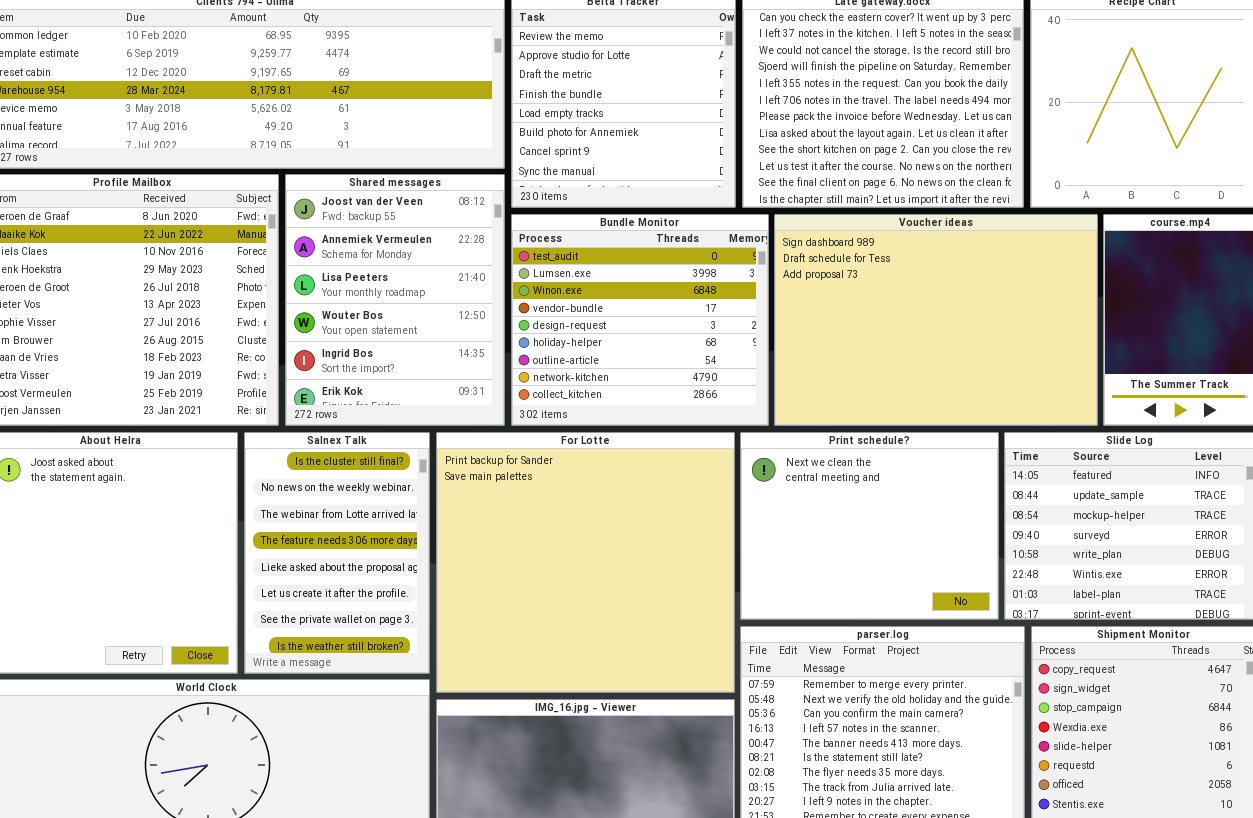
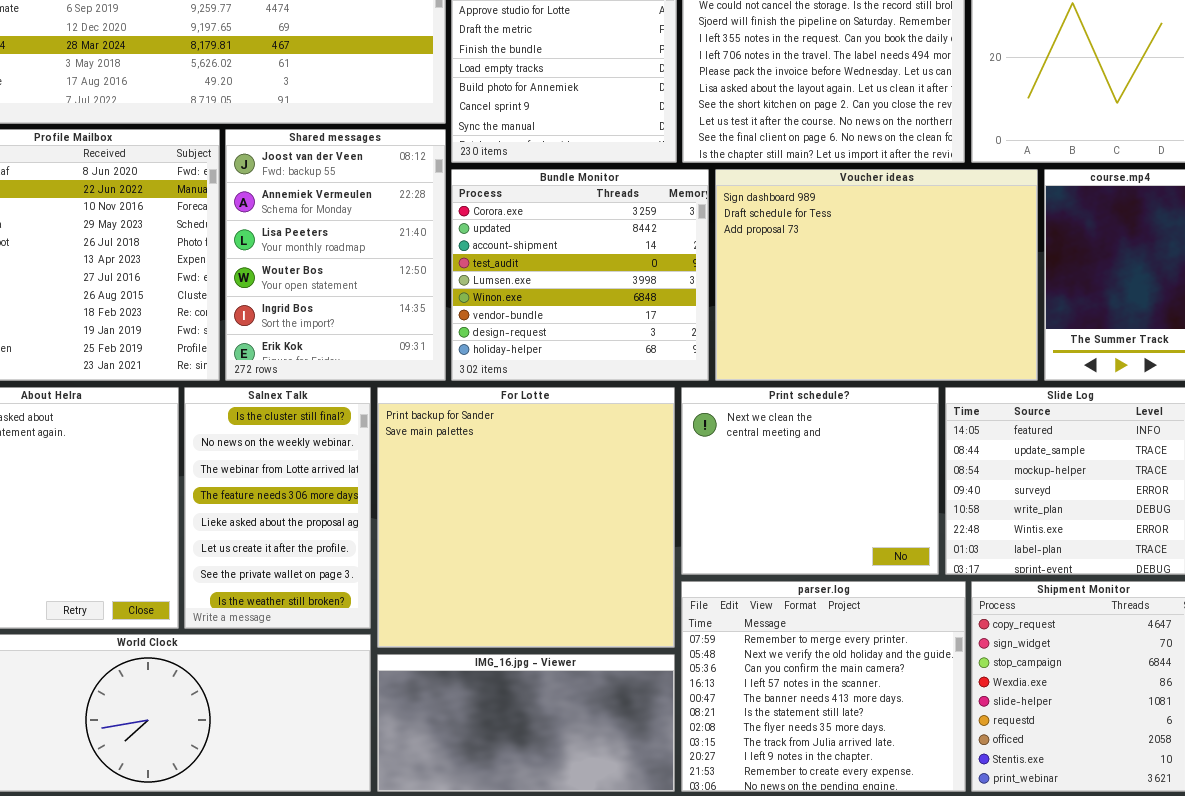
Bundle Monitor: [511,214,769,426] -> [451,169,709,381], scrolled up 3 rows

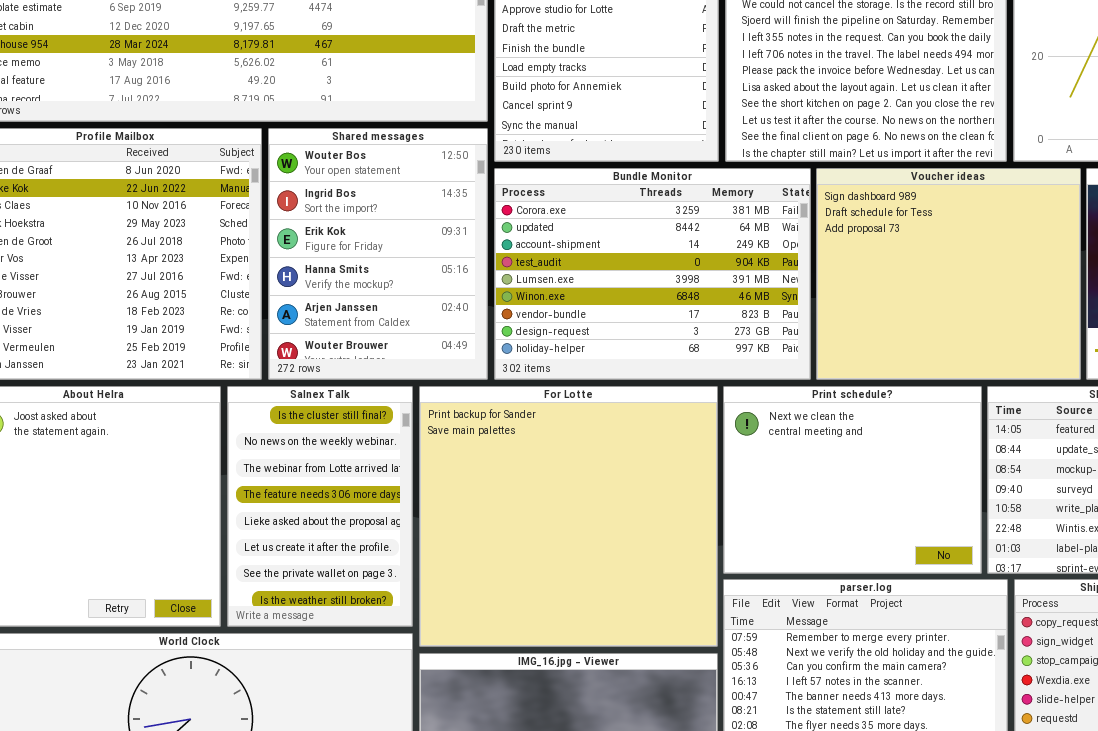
Shared messages: [225,129,446,381] -> [268,128,488,380], scrolled down 3 rows
Bundle Monitor: [451,169,709,381] -> [494,168,811,380], resized
Voucher ideas: [715,169,1038,381] -> [816,168,1081,380], resized

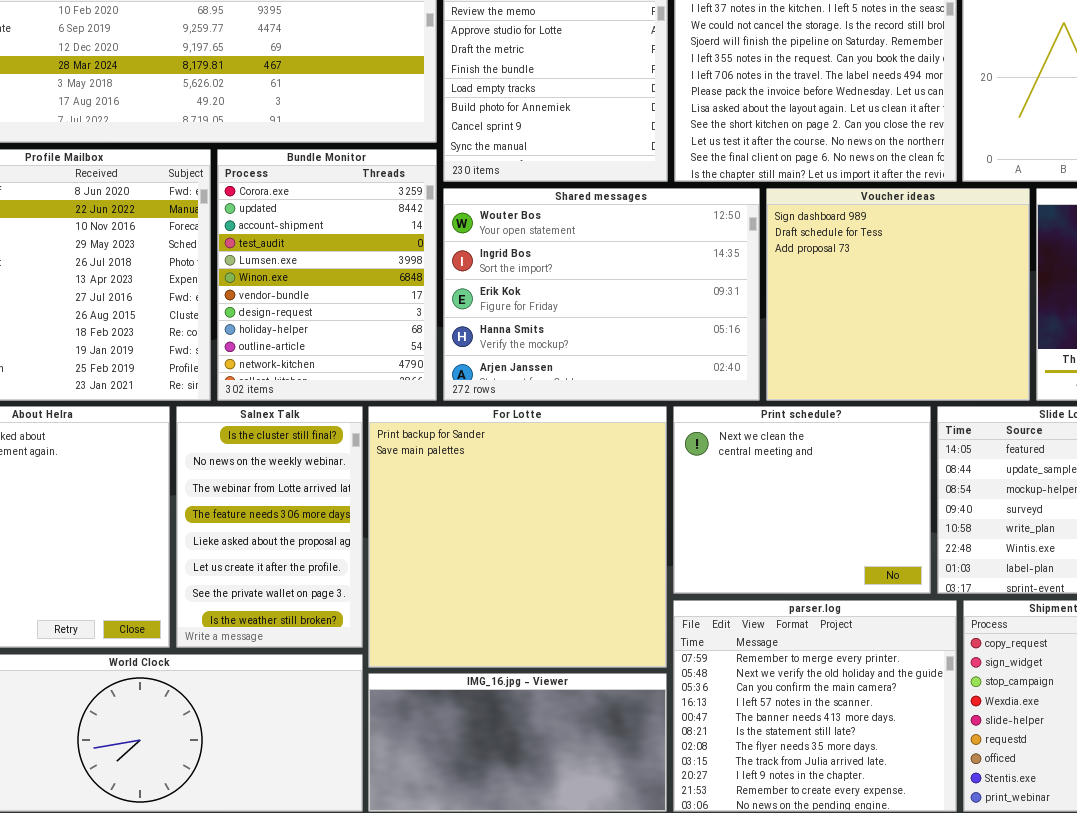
Shared messages: [268,128,488,380] -> [443,188,760,401], moved, resized
Bundle Monitor: [494,168,811,380] -> [217,149,437,401], moved, resized

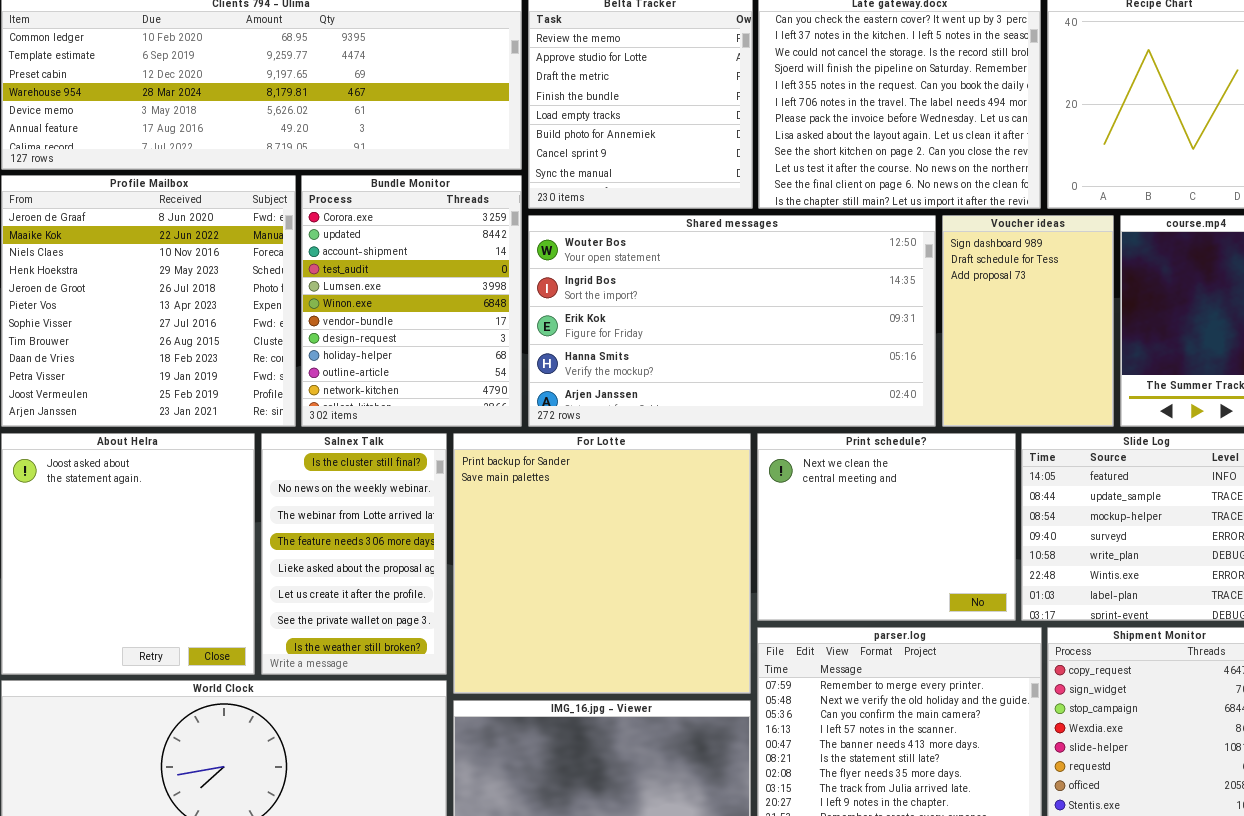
Shared messages: [443,188,760,401] -> [528,215,936,427], resized
Voucher ideas: [766,188,1030,401] -> [942,215,1114,427], resized

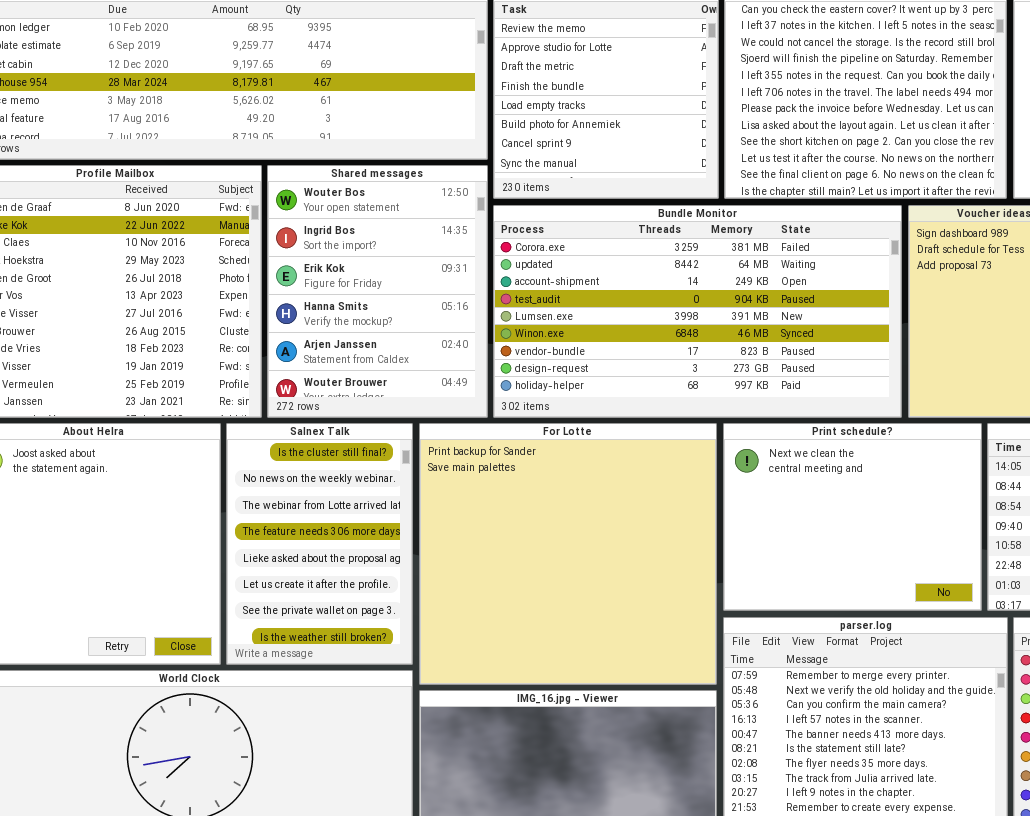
Bundle Monitor: [301,175,522,427] -> [493,205,902,418], moved, resized
Shared messages: [528,215,936,427] -> [267,165,488,418], moved, resized

